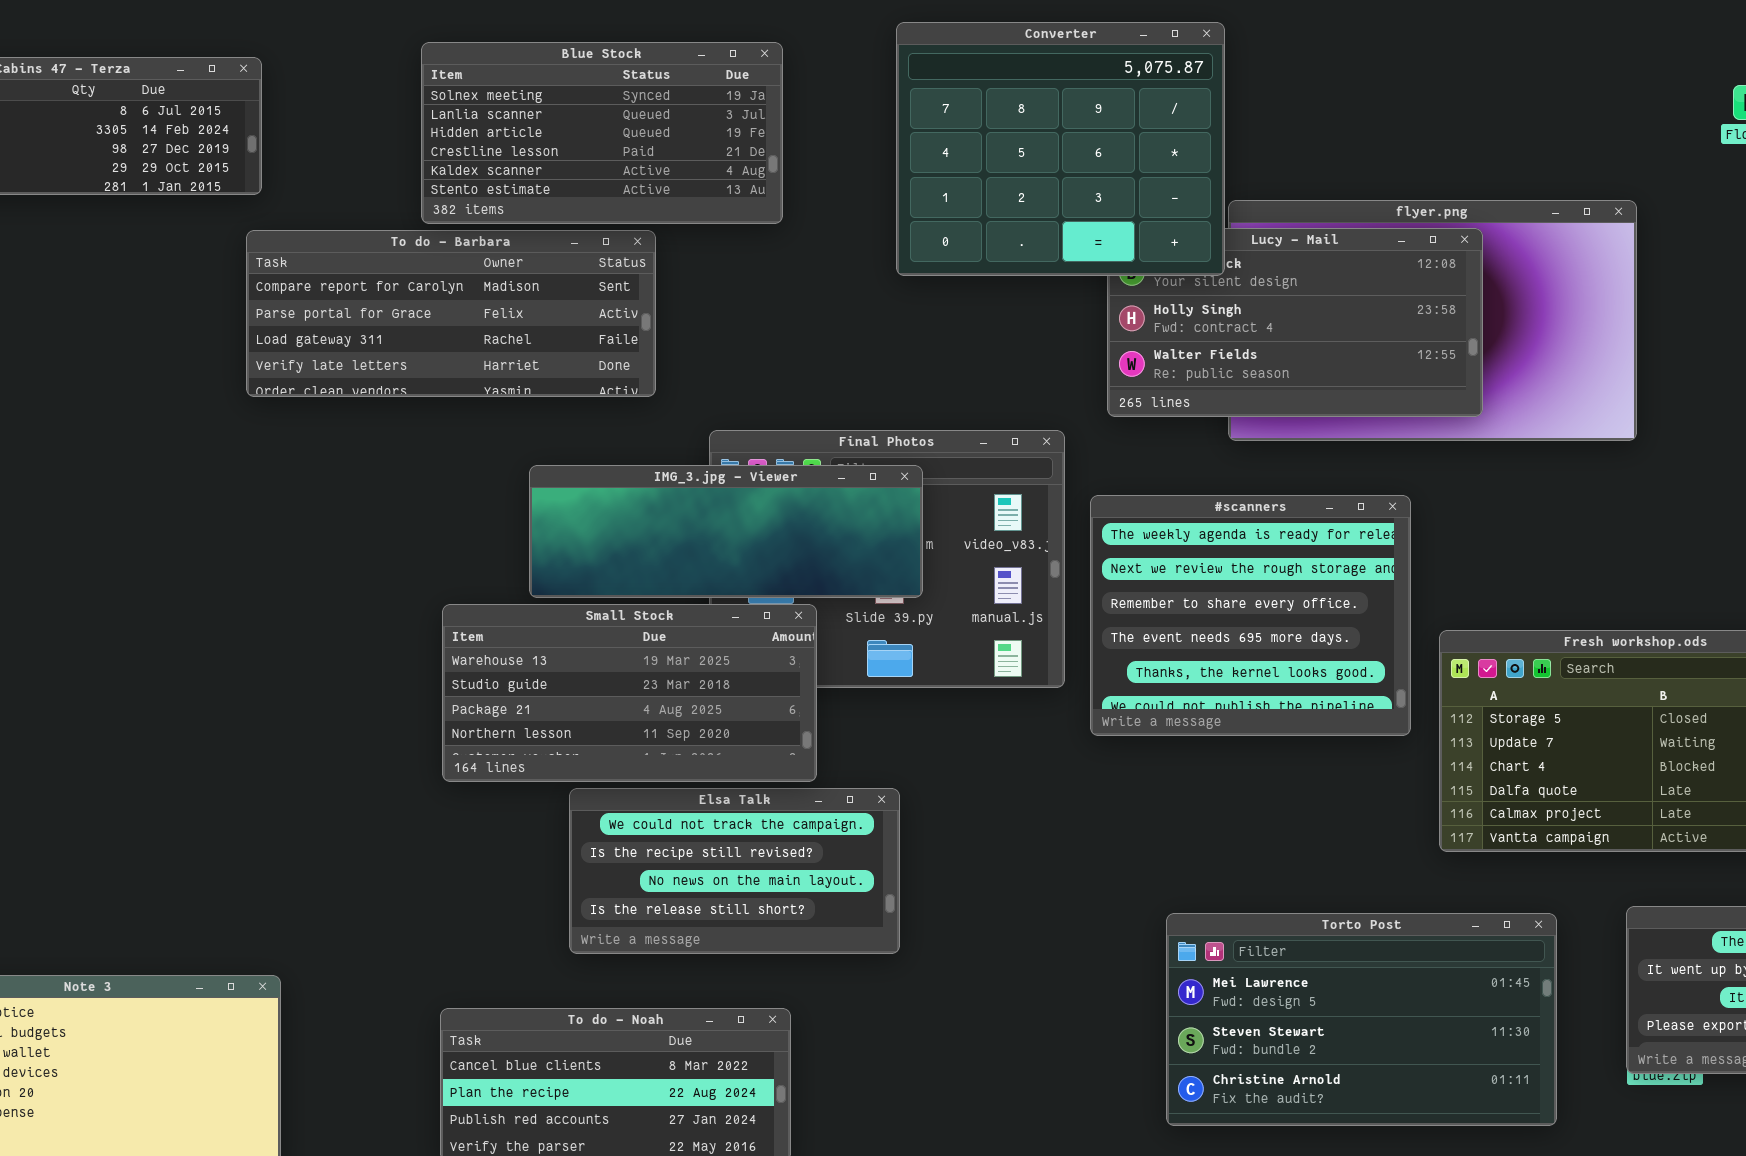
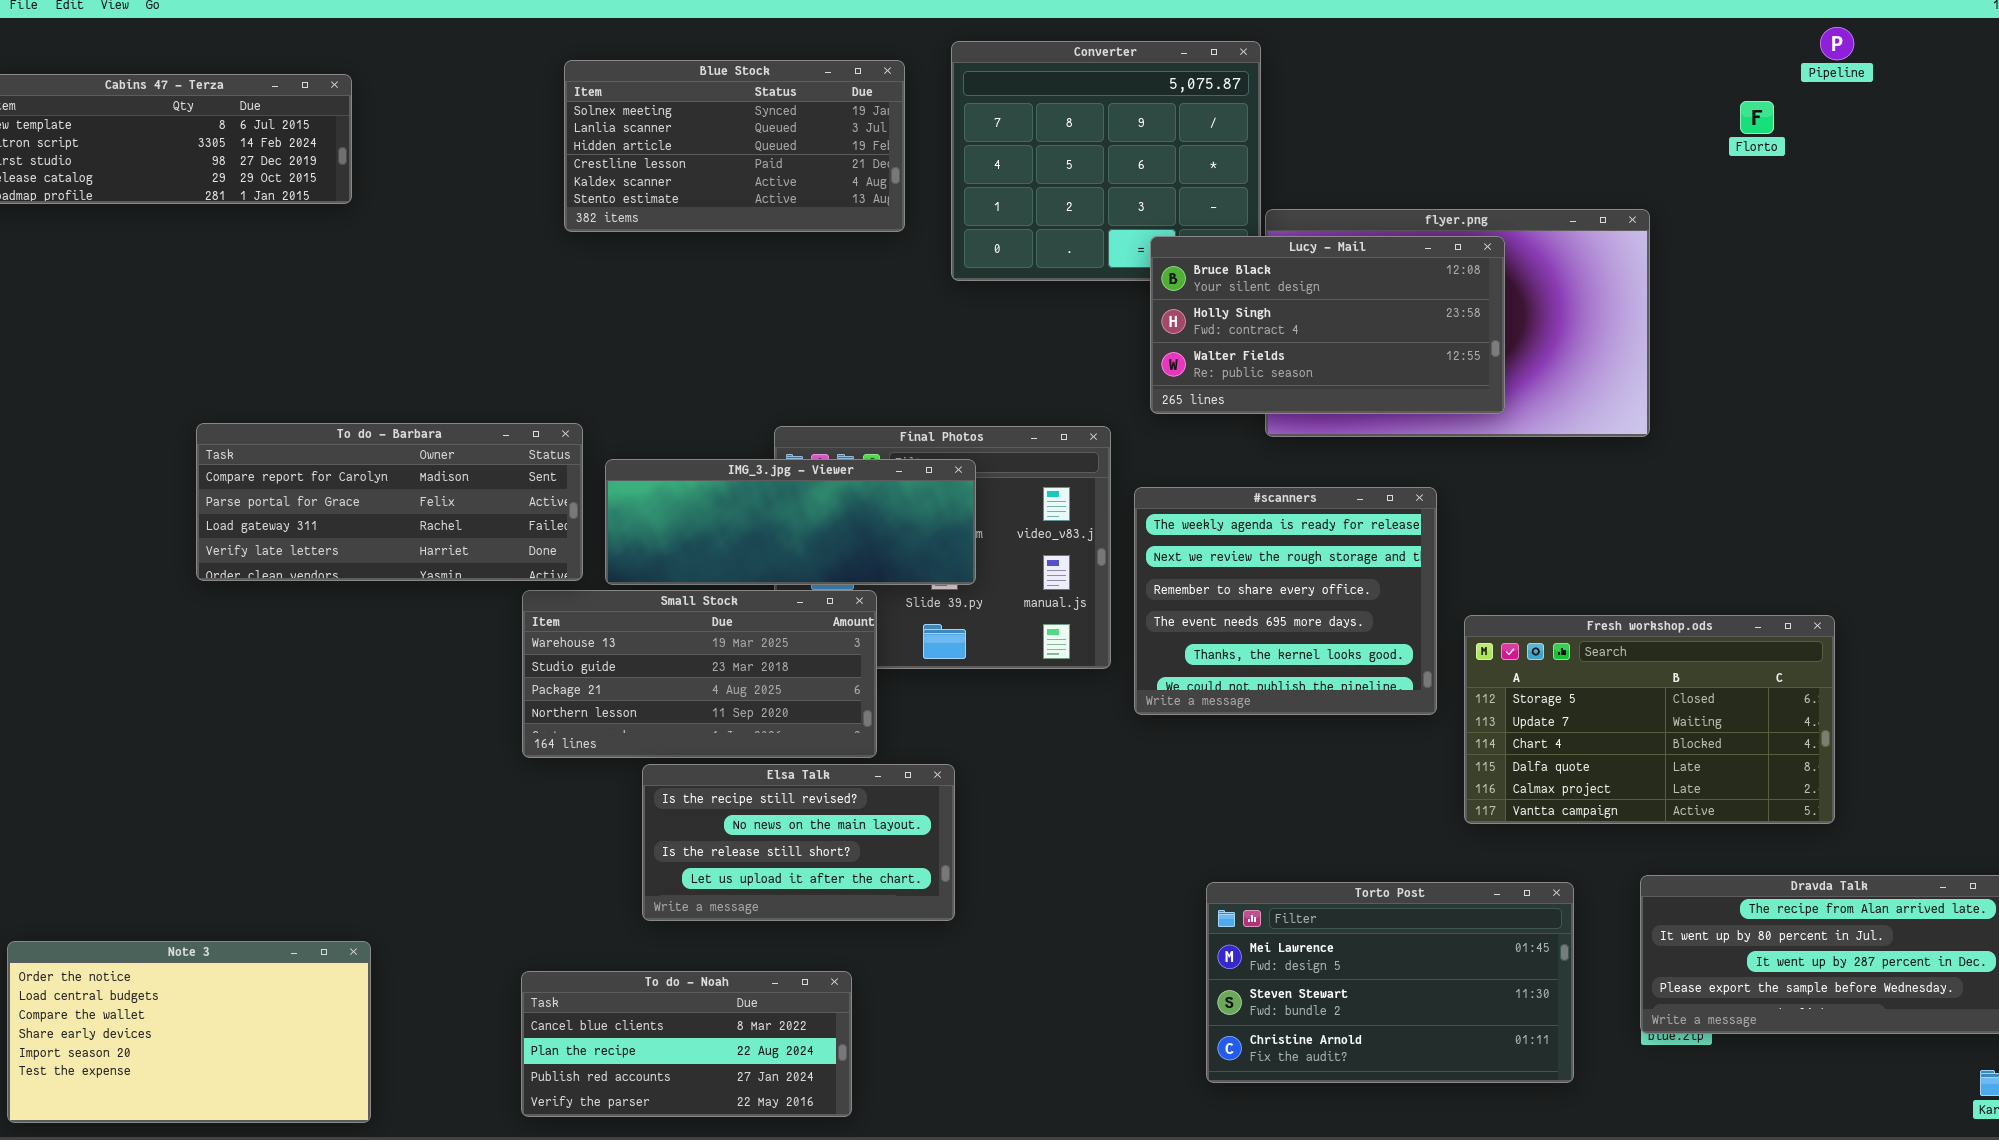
Blue Stock: [421,42,783,224] -> [564,60,905,232], moved
Lucy - Mail: [1107,228,1483,417] -> [1150,236,1505,414], raised
To do - Barbara: [246,230,656,397] -> [196,423,583,581], moved
Elsa Talk: [569,788,900,954] -> [642,764,955,921], scrolled down 1 row

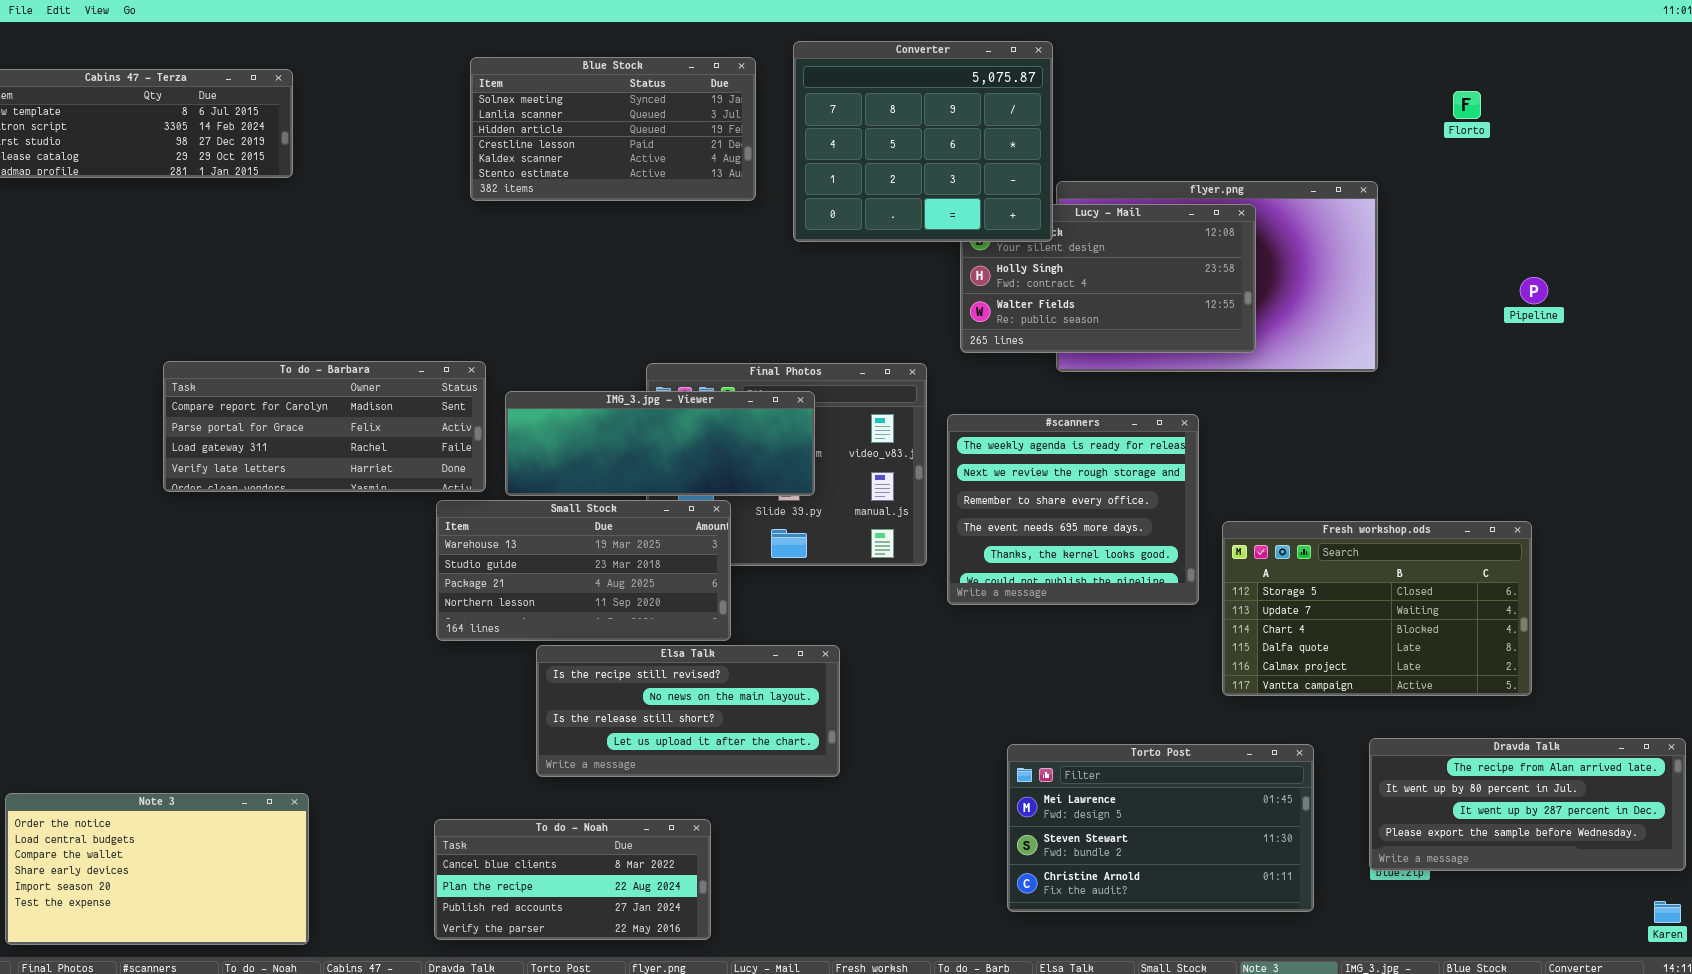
Pipeline: [1820,27,1854,60] -> [1520,277,1548,304], moved
Converter: [951,41,1261,281] -> [793,41,1053,242], raised
Elsa Talk: [642,764,955,921] -> [536,645,840,777], resized

